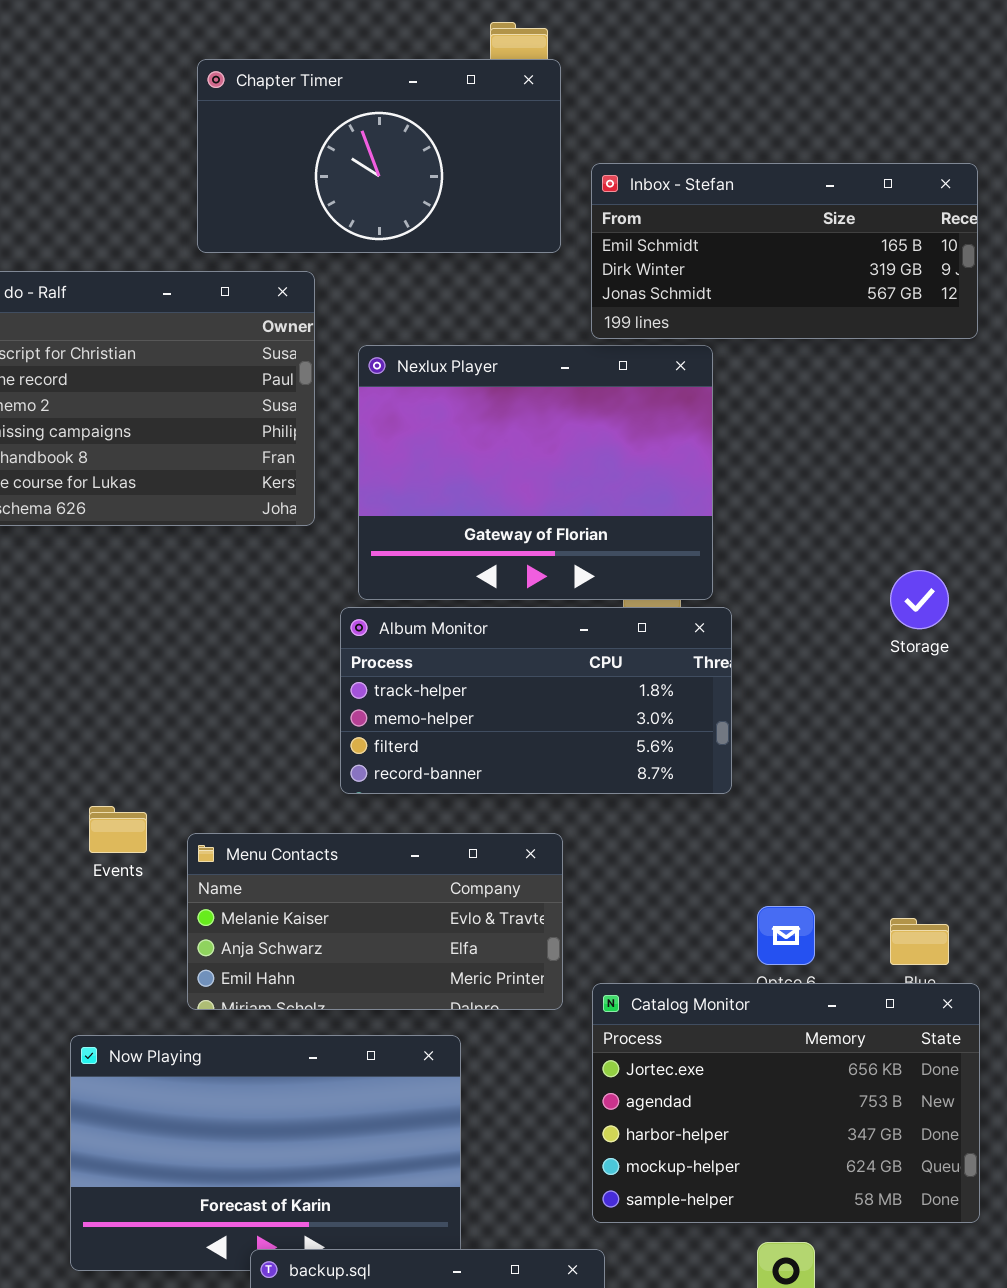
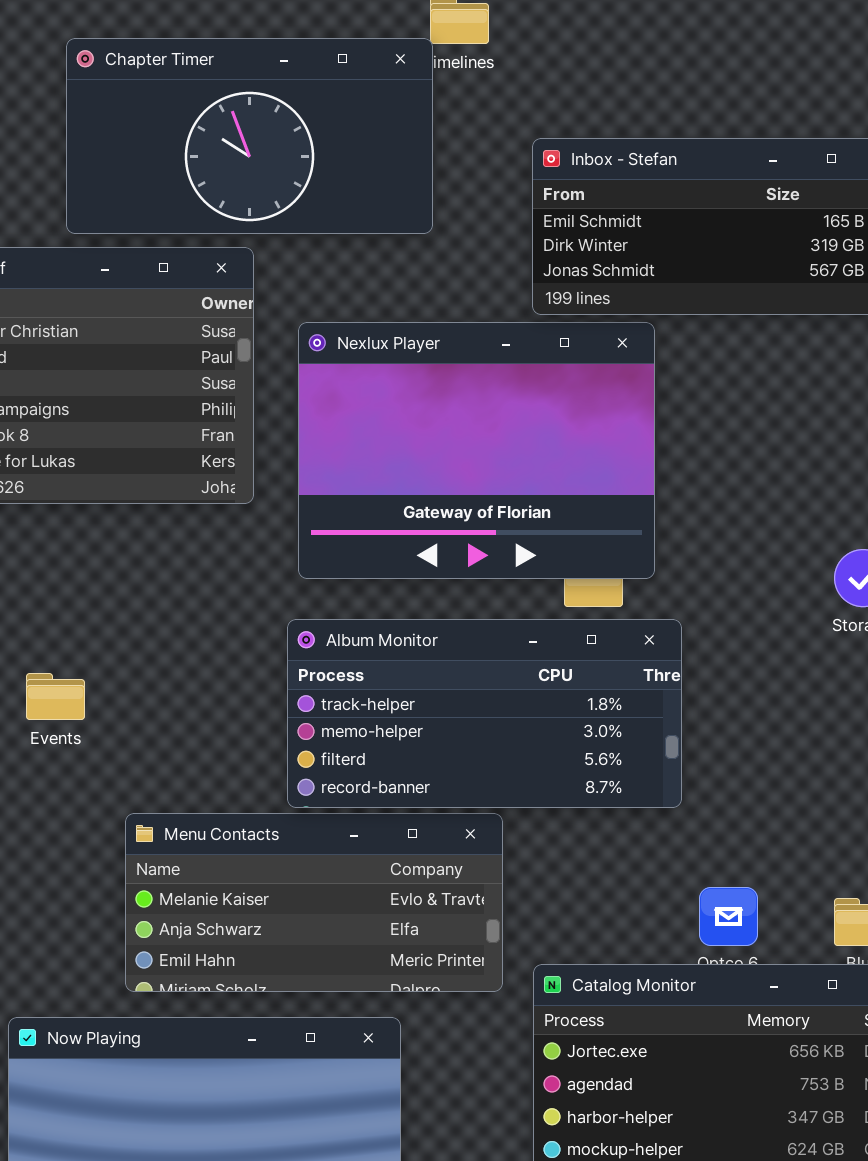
Chapter Timer: [197,59,561,253] -> [66,38,433,234], moved
Album Monitor: [340,607,732,794] -> [287,619,682,808], moved
Events: [89,806,147,853] -> [26,673,85,720], moved

